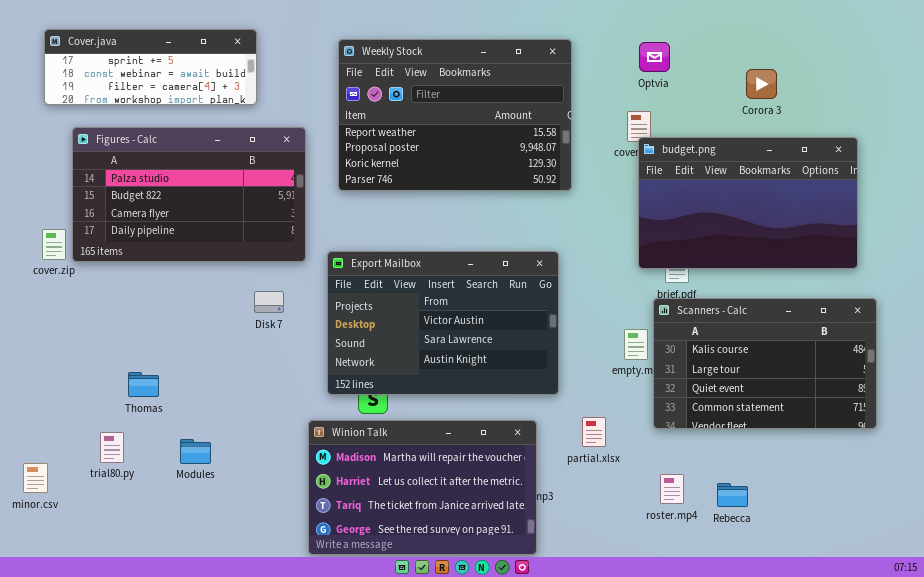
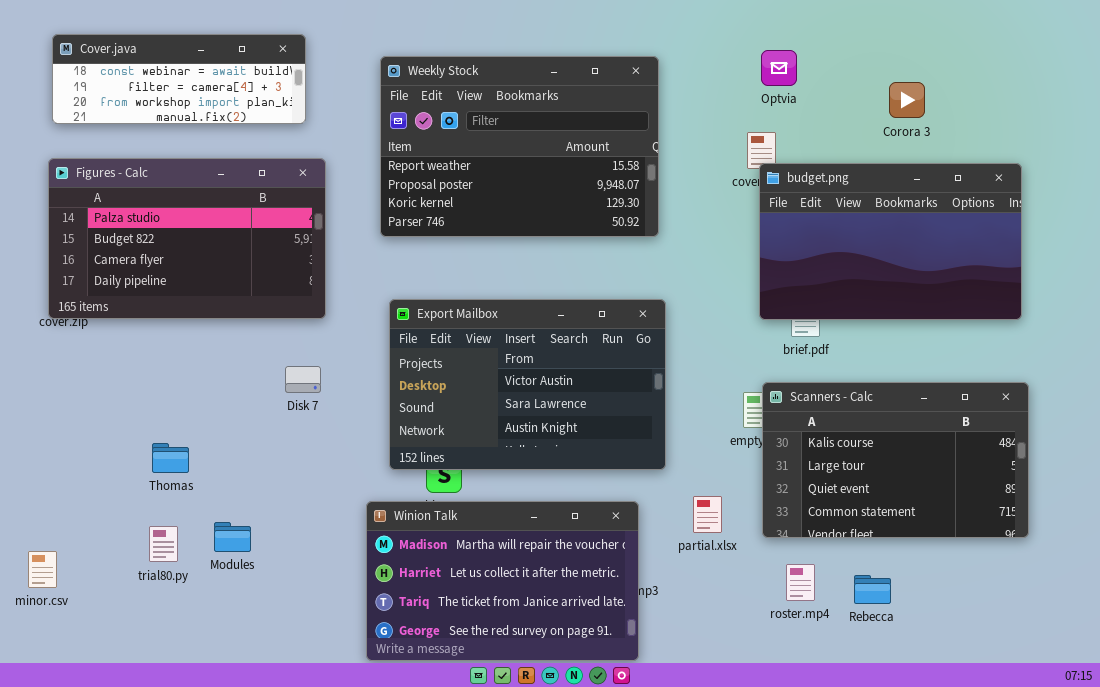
Cover.java: [44,29,257,105] -> [52,34,306,124], scrolled down 1 row
Weekly Stock: [338,39,572,191] -> [380,56,659,237], moved
Figures - Calc: [72,127,306,262] -> [48,158,326,319], moved
Disk 7: [254,291,284,313] -> [285,366,321,393], moved
Scanners - Calc: [653,298,877,429] -> [762,382,1029,538], moved
trial80.py: [100,432,124,463] -> [149,526,178,562], moved

